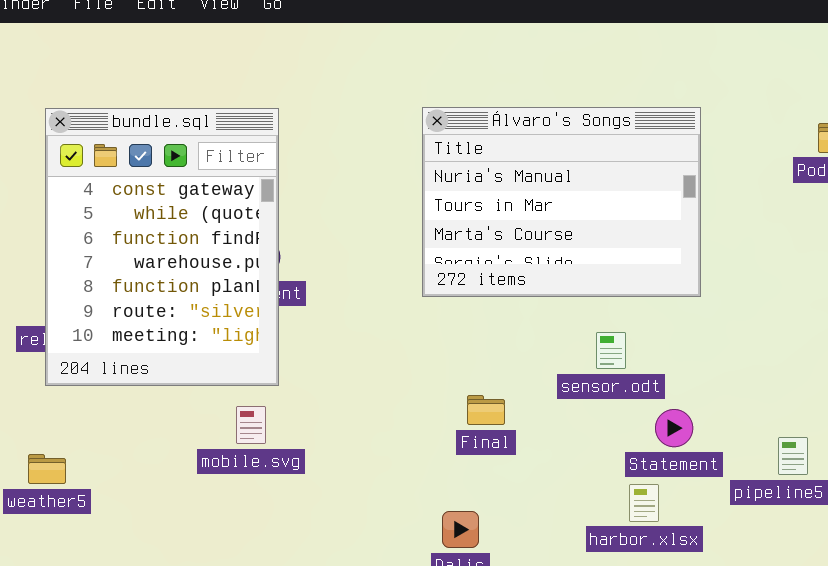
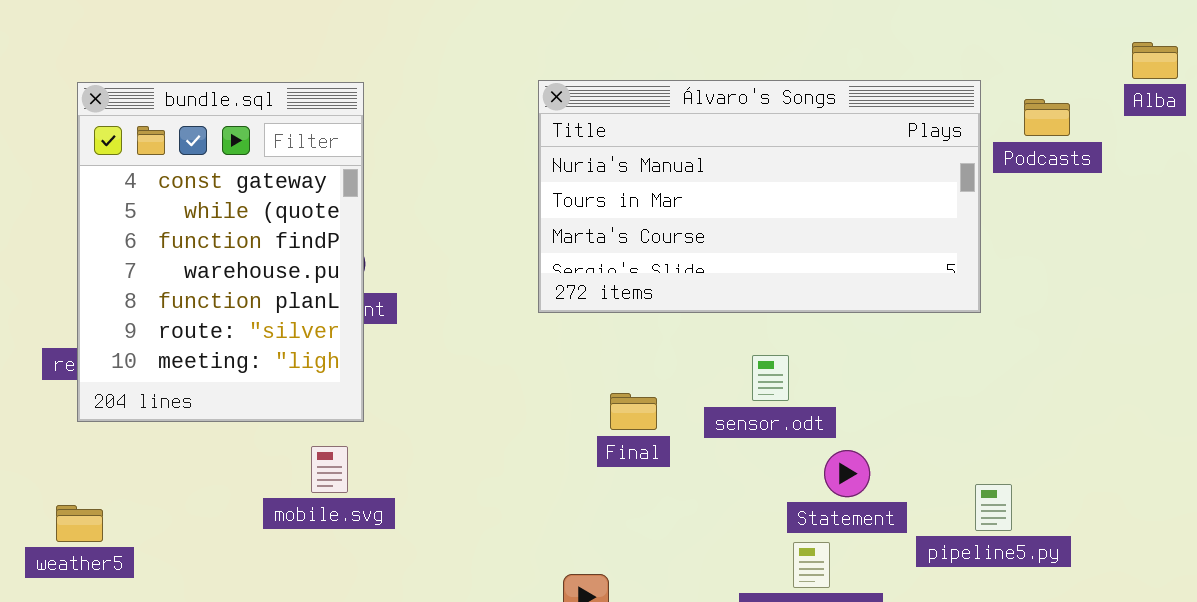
Álvaro's Songs: [422,107,701,297] -> [538,80,981,313], resized
Final: [467,395,505,425] -> [610,393,657,430], moved

